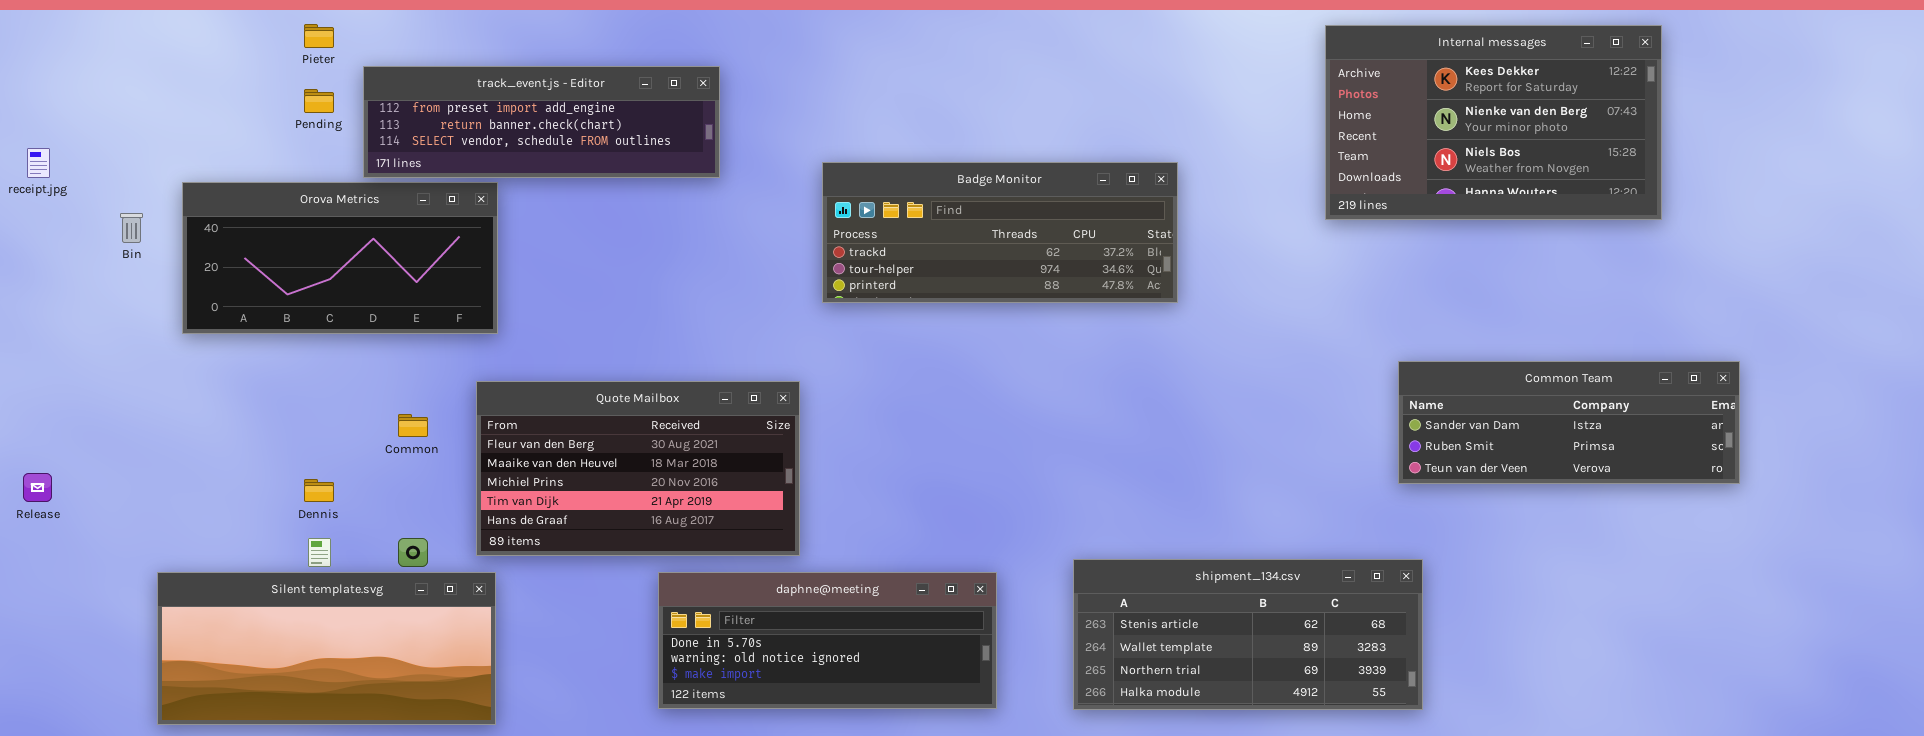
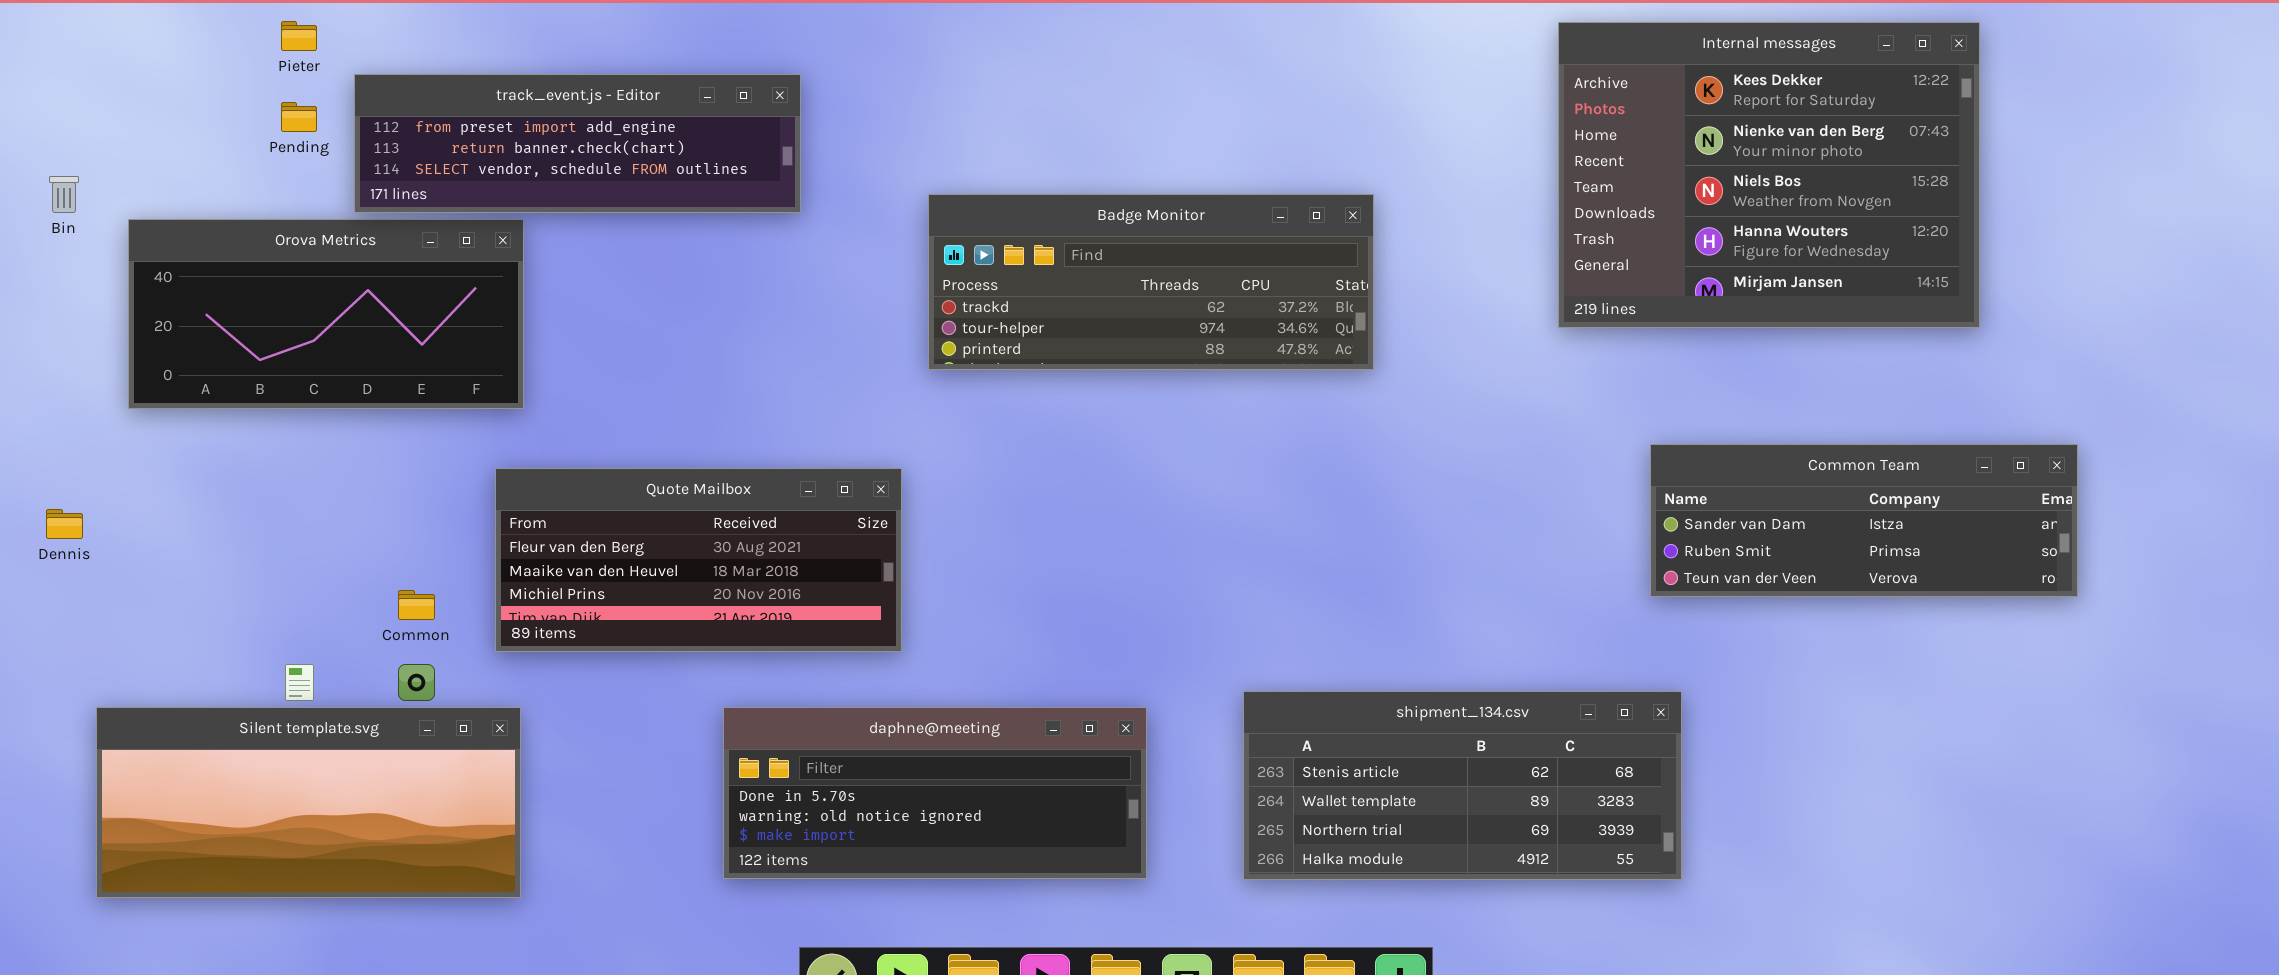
Internal messages: [1325,25,1662,220] -> [1558,22,1980,328], resized
Bin: [120,213,143,243] -> [49,176,79,213], moved
Quote Mailbox: [476,381,800,556] -> [495,468,902,652], resized
Common: [398,414,428,437] -> [398,590,435,620], moved
Dennis: [304,479,334,502] -> [46,509,83,539], moved

